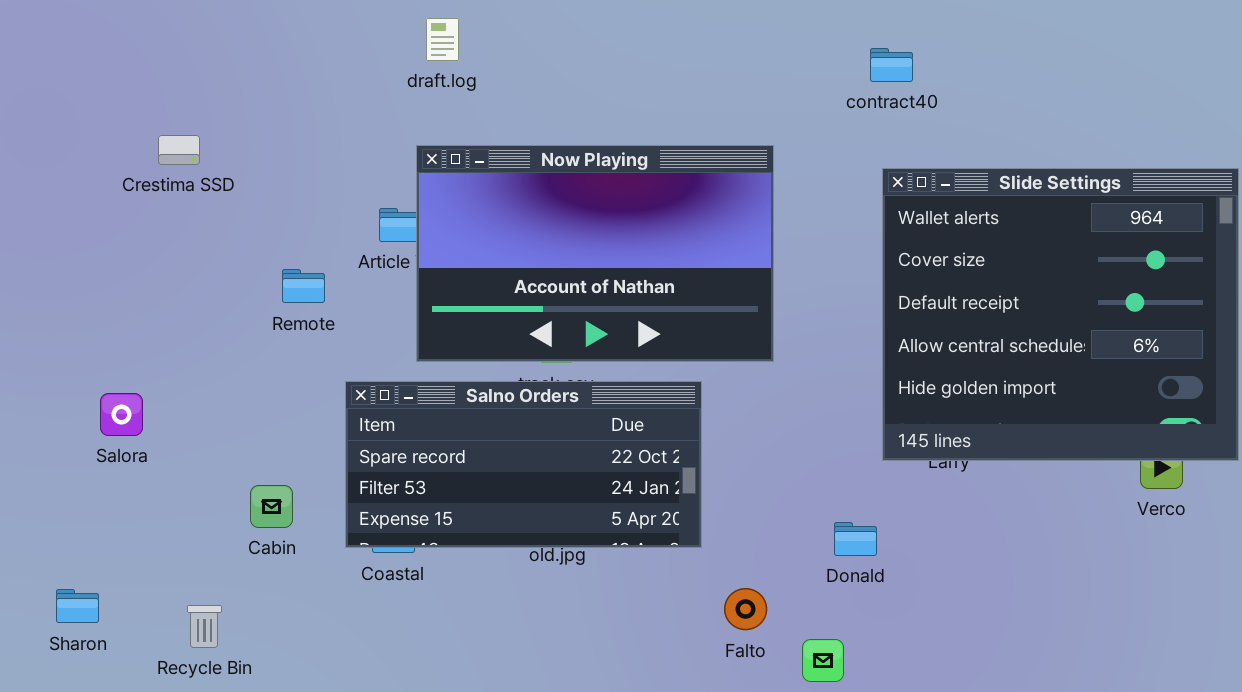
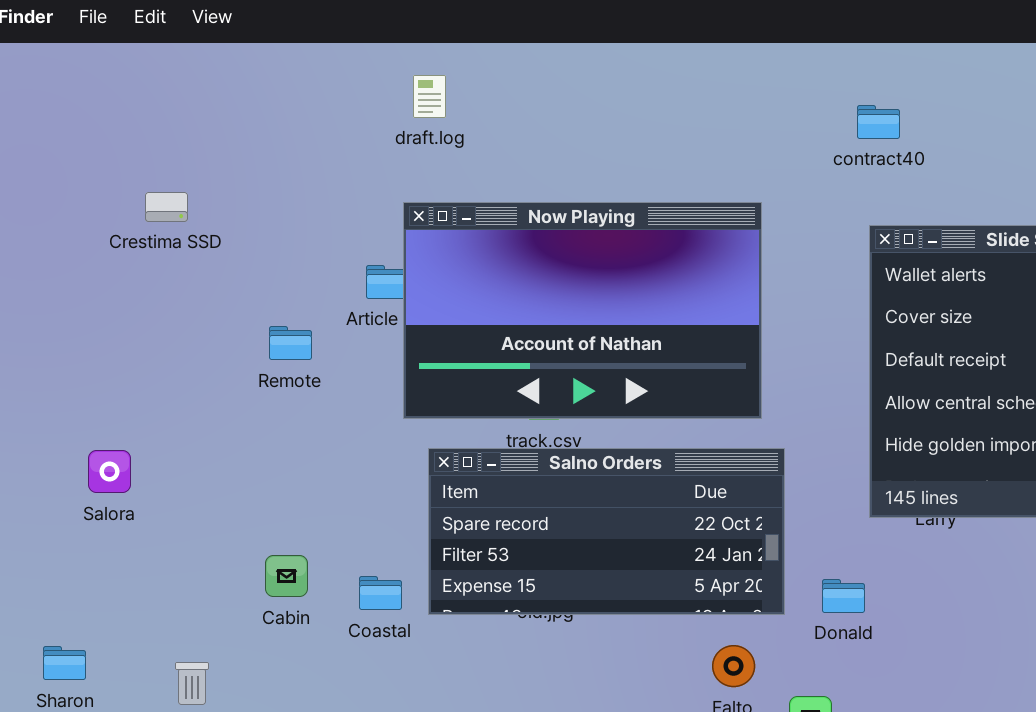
Salno Orders: [345,381,702,548] -> [428,448,785,615], moved
Cabin: [250,485,293,528] -> [265,555,308,597], moved

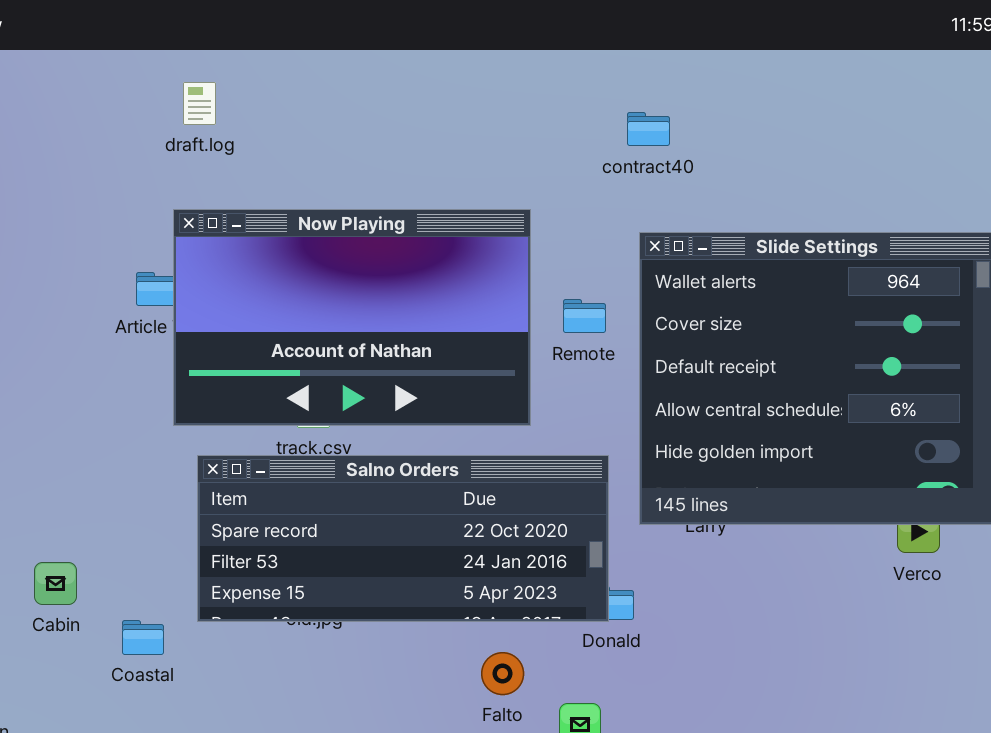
Remote: [269,326,312,360] -> [563,299,606,333], moved
Salno Orders: [428,448,785,615] -> [197,455,609,622], resized
Coastal: [359,576,402,610] -> [122,620,164,655], moved

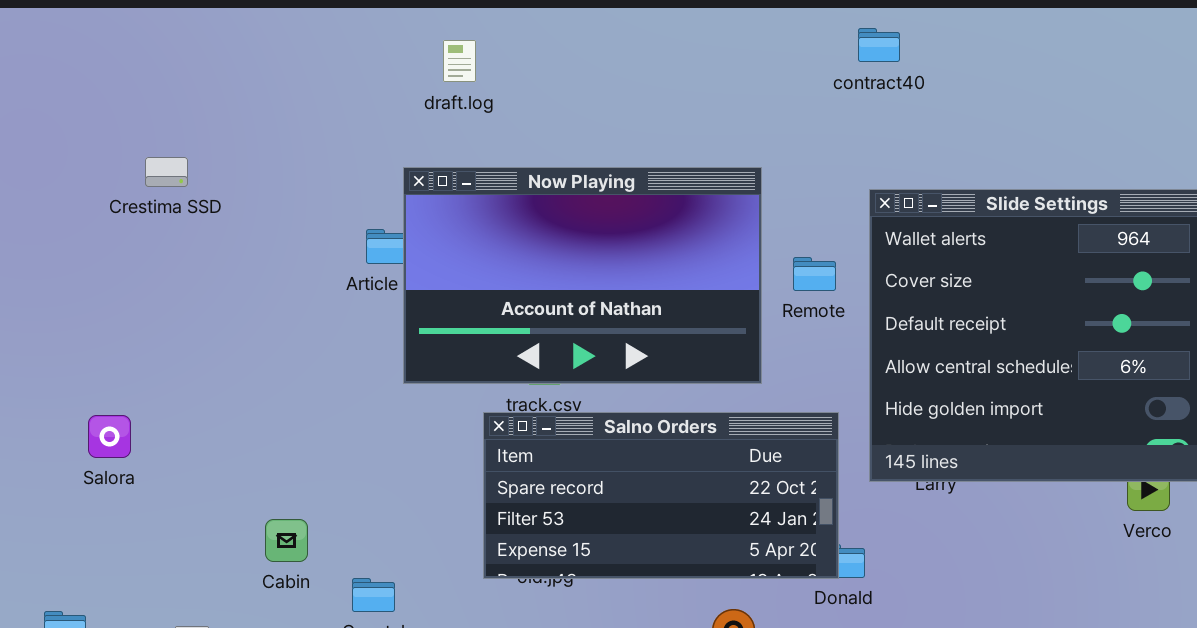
draft.log: [183,82,216,125] -> [443,40,476,82], moved
contract40: [627,112,670,146] -> [858,28,900,62], moved
Salno Orders: [197,455,609,622] -> [483,412,839,579], resized

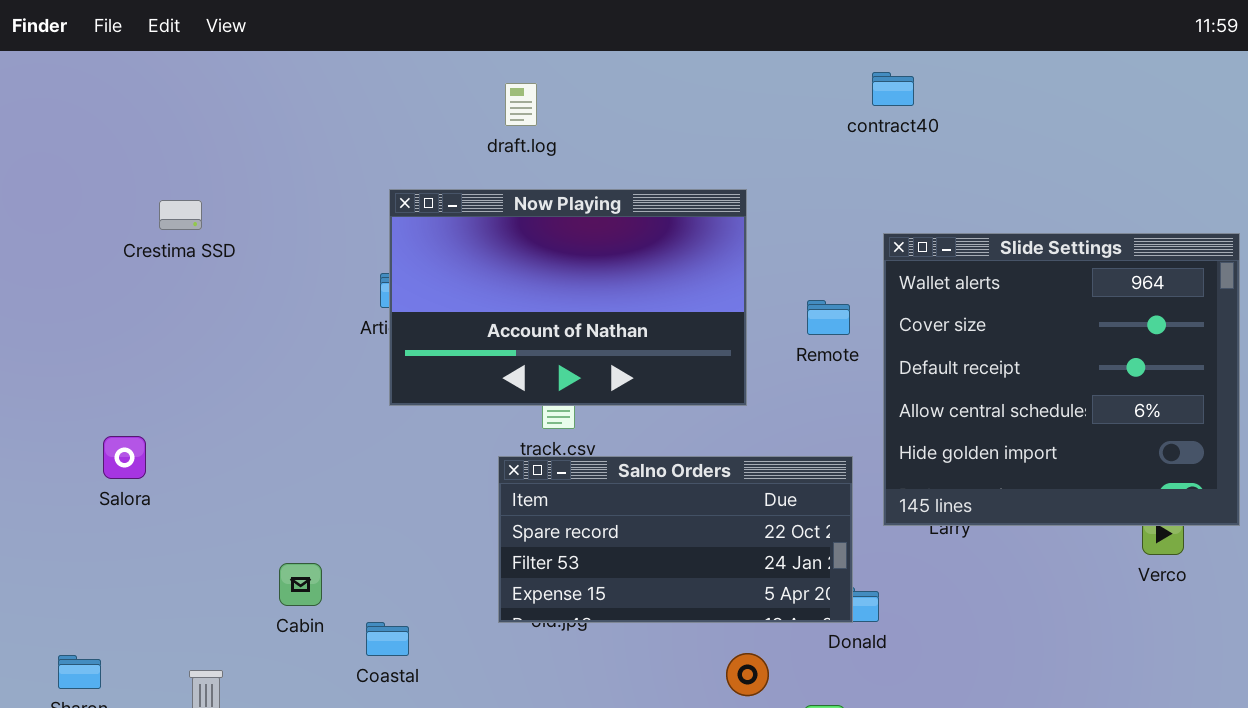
draft.log: [443,40,476,82] -> [505,83,537,126], moved
Now Playing: [403,167,762,384] -> [389,189,747,406], moved
Salora: [88,415,131,458] -> [103,436,146,479], moved

